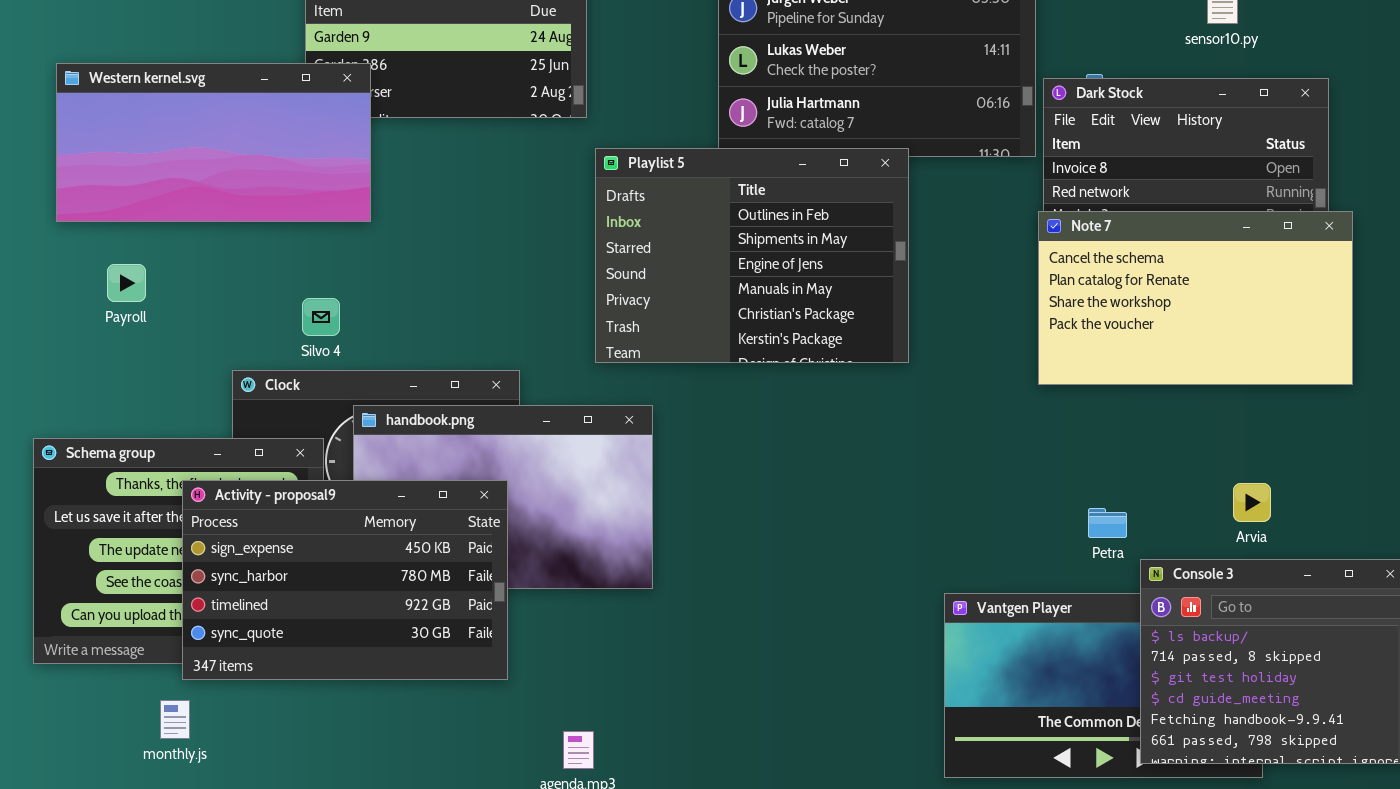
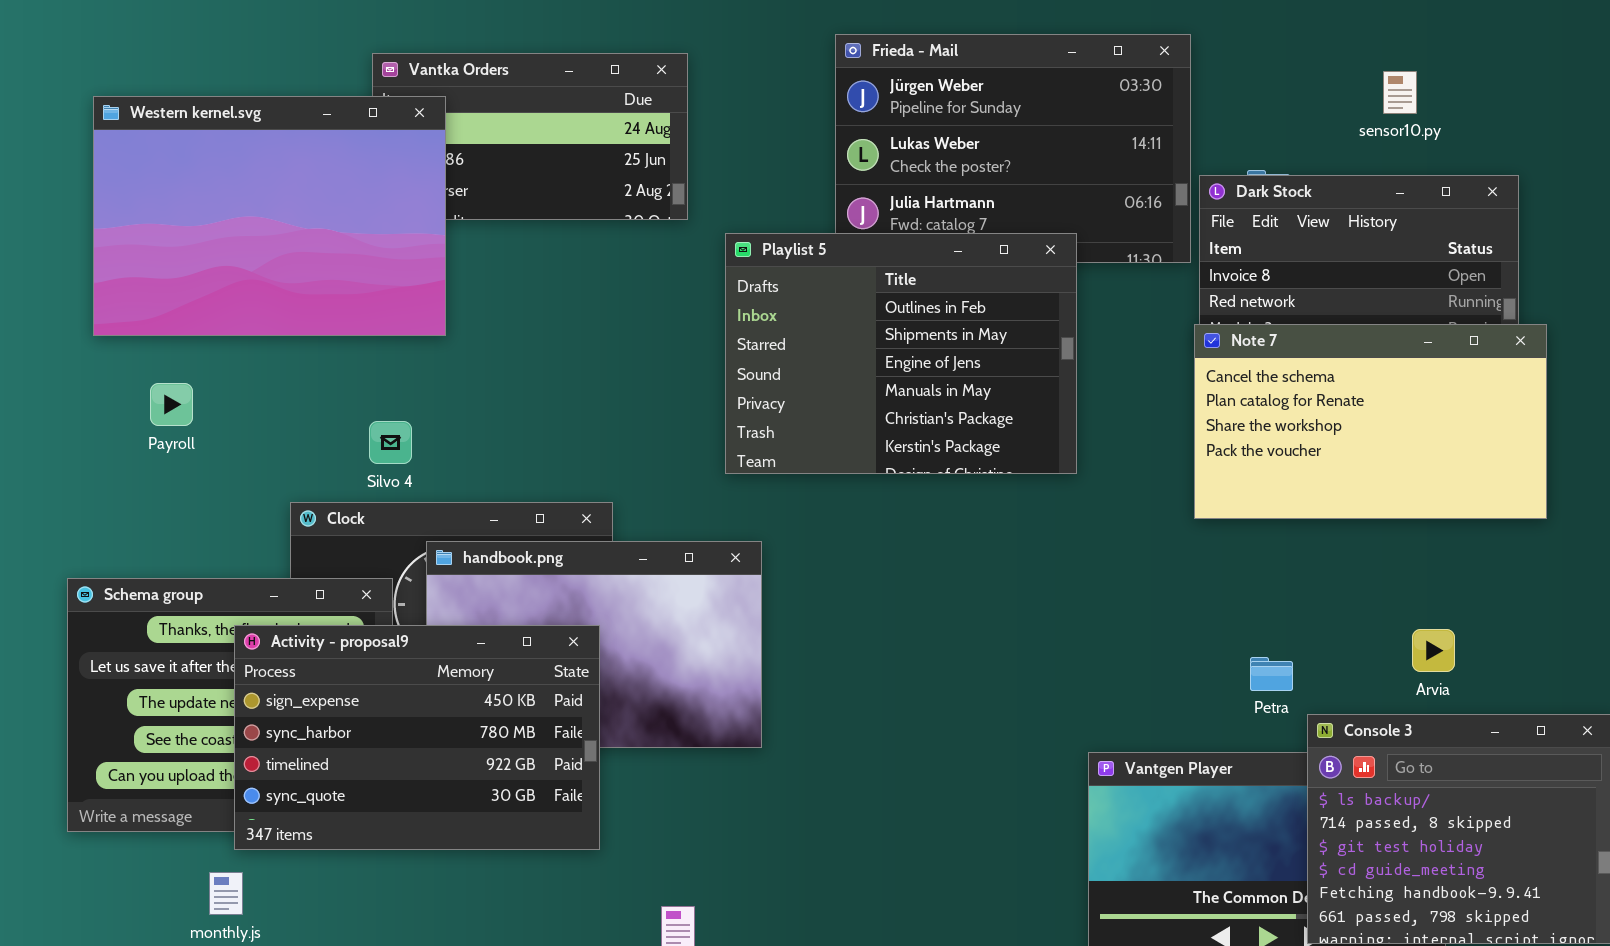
Western kernel.svg: [56,63,371,222] -> [93,96,446,336], resized
Playlist 5: [595,148,909,363] -> [725,233,1077,474], moved

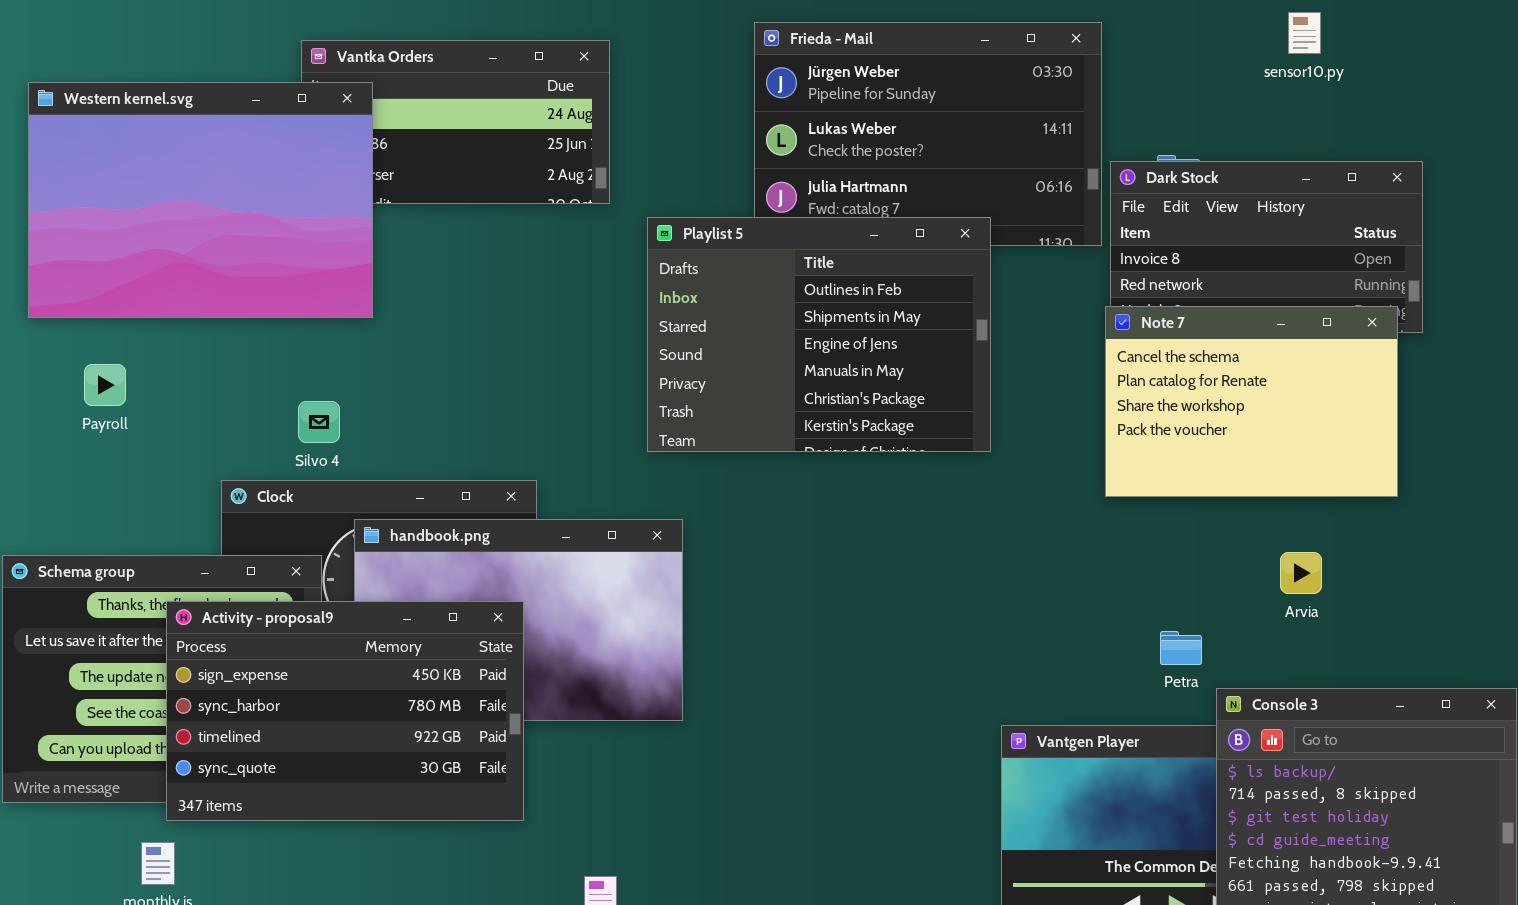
sensor10.py: [1383,71,1417,114] -> [1288,12,1321,54], moved
Note 7: [1194,324,1547,519] -> [1105,306,1398,497], resized
Arvia: [1412,629,1455,672] -> [1280,552,1322,594], moved

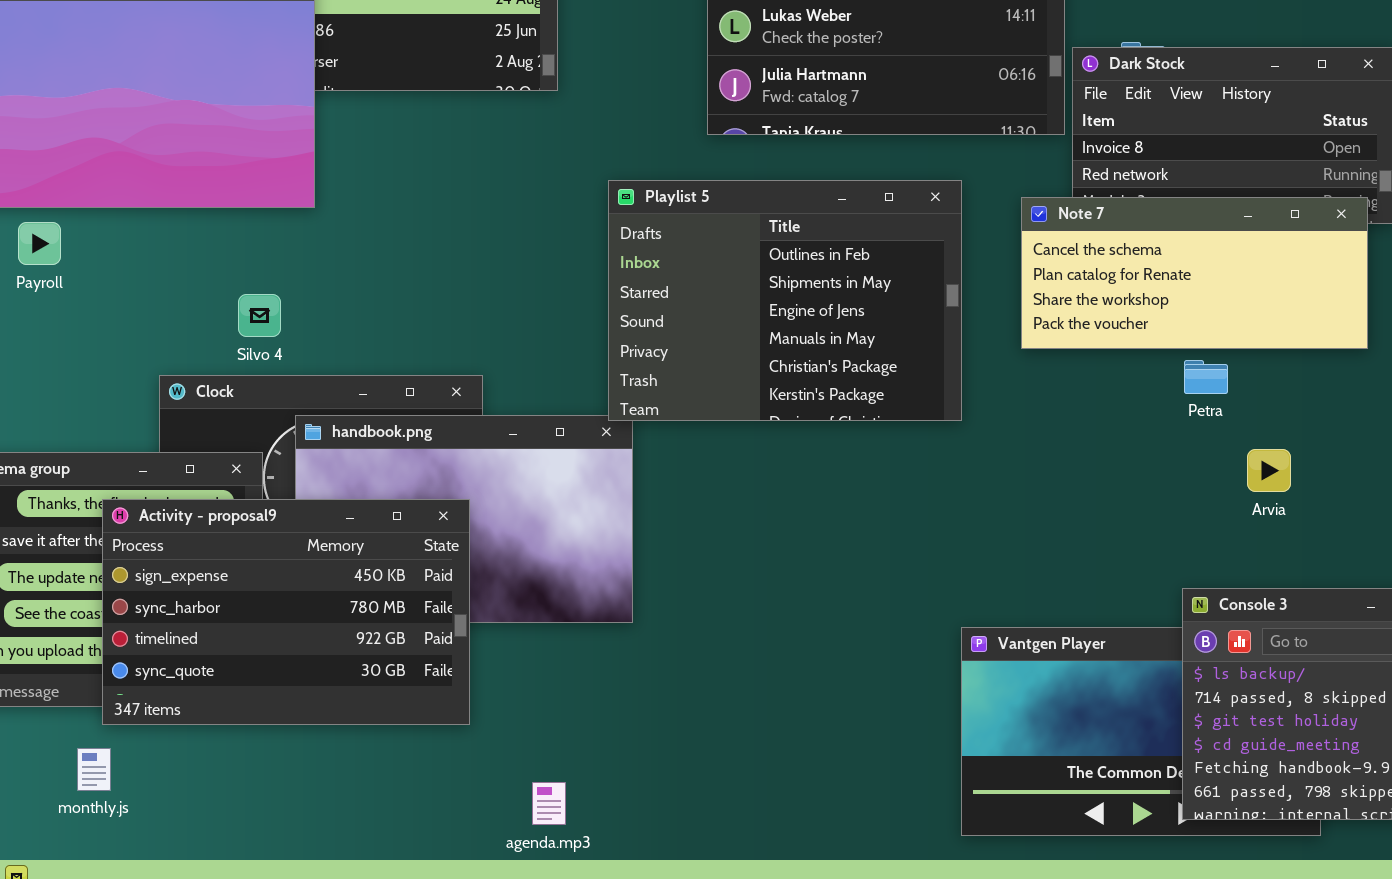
Playlist 5: [647,217,991,452] -> [608,180,962,421], moved
Note 7: [1105,306,1398,497] -> [1021,197,1368,349], resized
Payroll: [84,364,126,406] -> [18,222,61,265], moved
Petra: [1160,631,1202,665] -> [1184,360,1228,394], moved

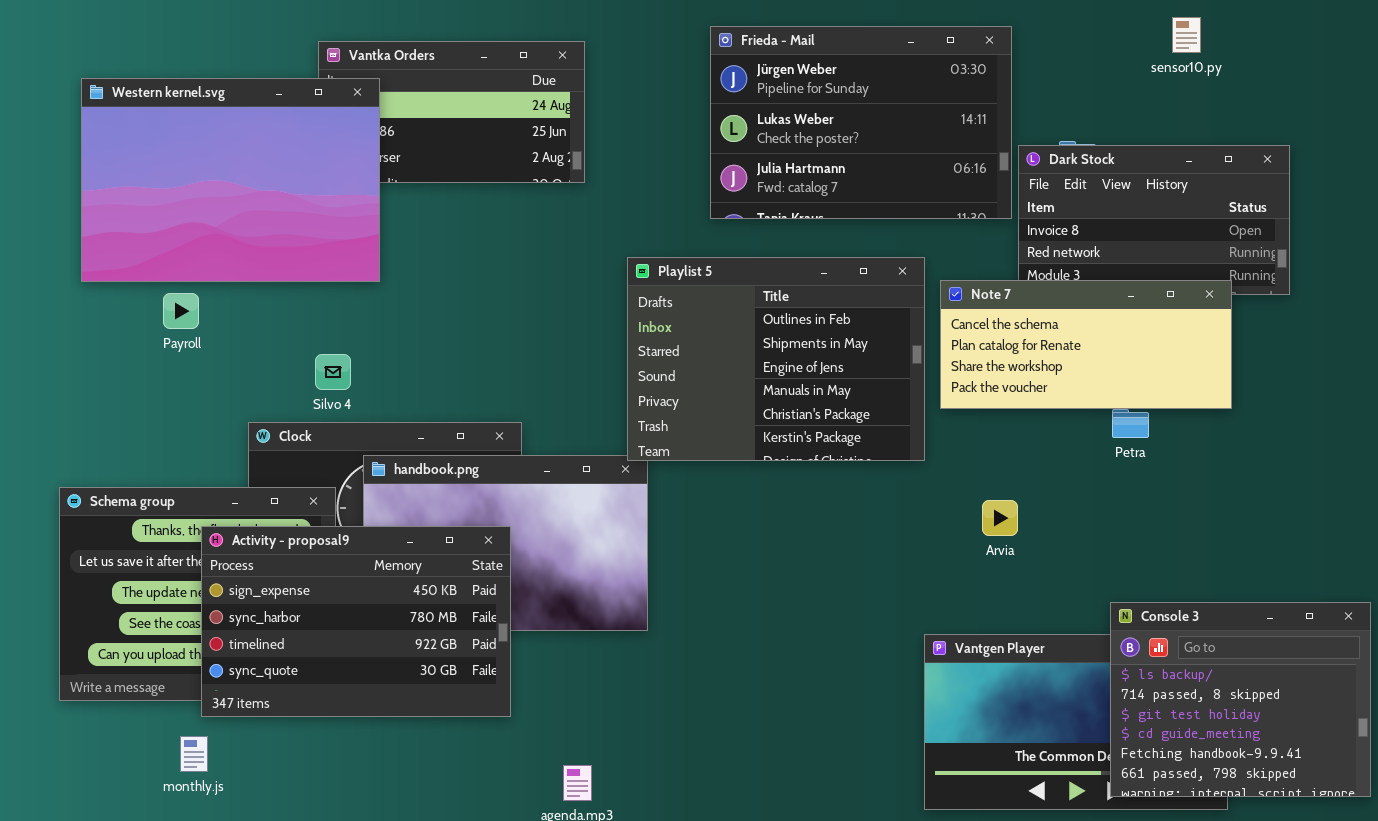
Note 7: [1021,197,1368,349] -> [940,280,1232,409], moved
Payroll: [18,222,61,265] -> [163,293,199,329], moved
Arvia: [1247,449,1291,492] -> [982,500,1018,536], moved

